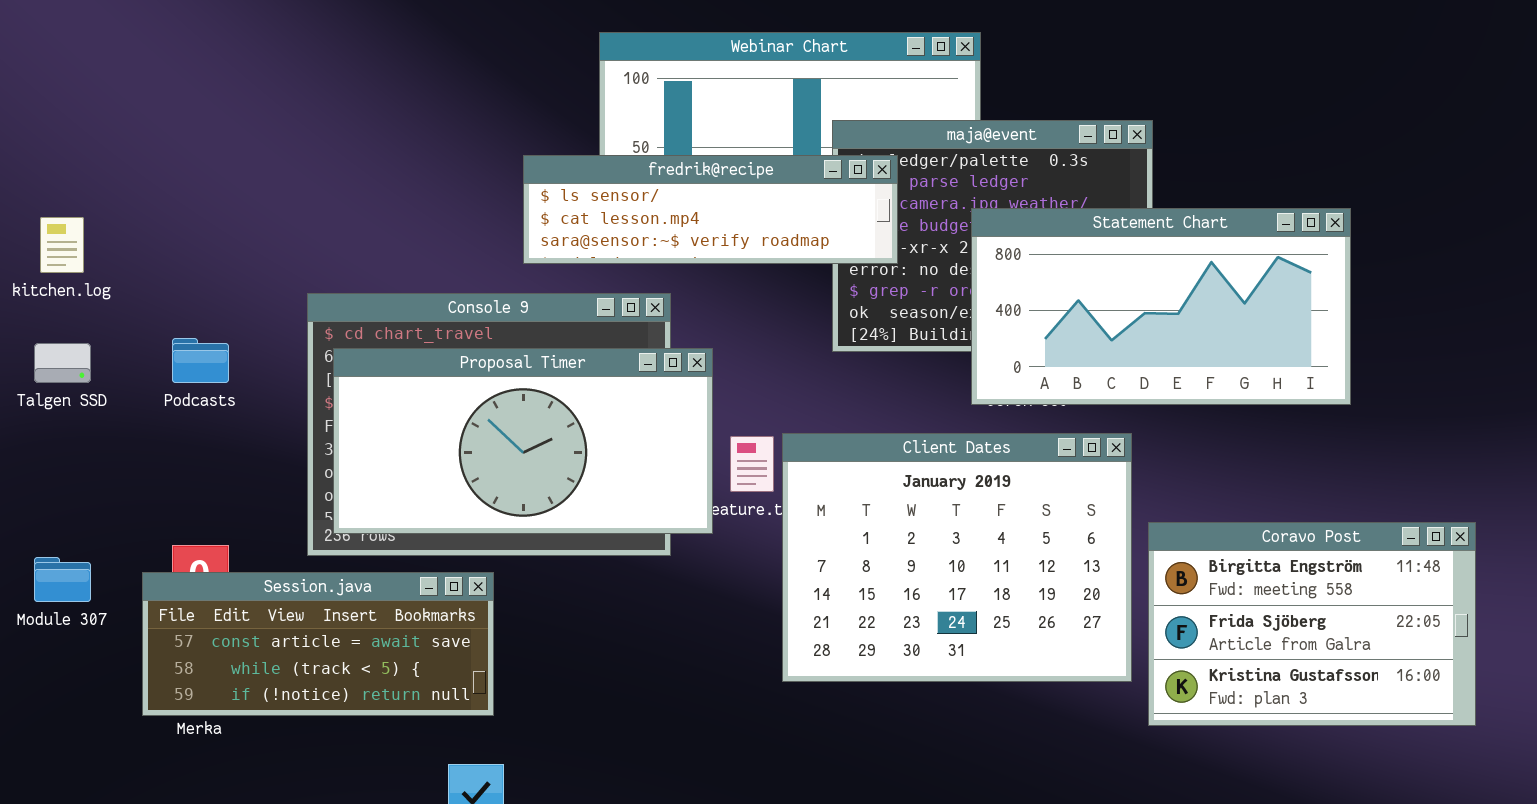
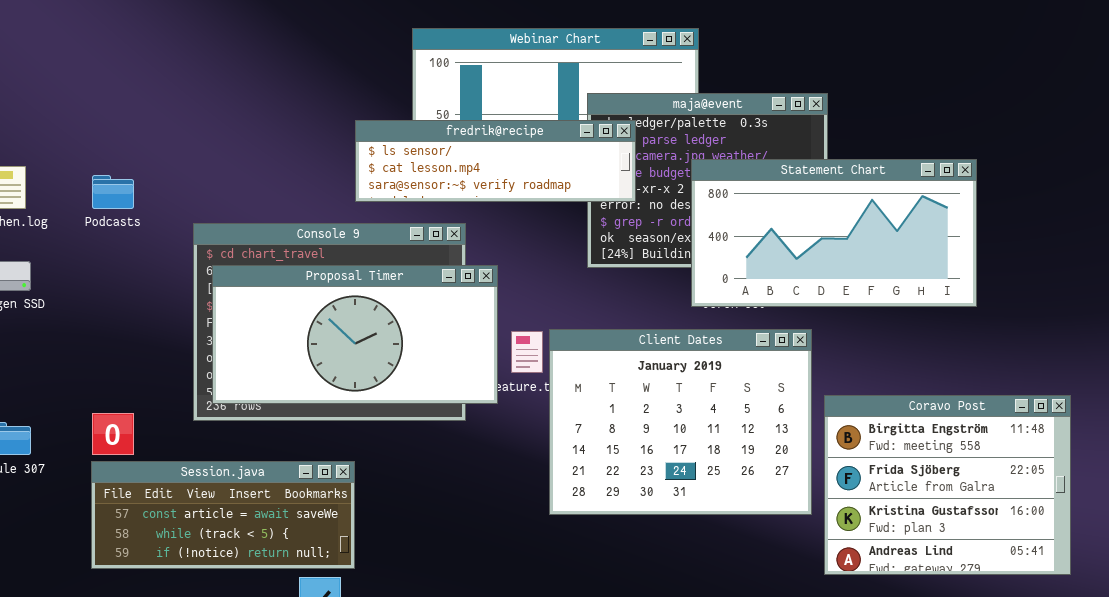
Podcasts: [172,338,229,383] -> [92,175,134,209], moved
Coravo Post: [1148,522,1476,726] -> [824,395,1071,575], resized
Session.java: [142,572,494,716] -> [91,461,355,569], moved

